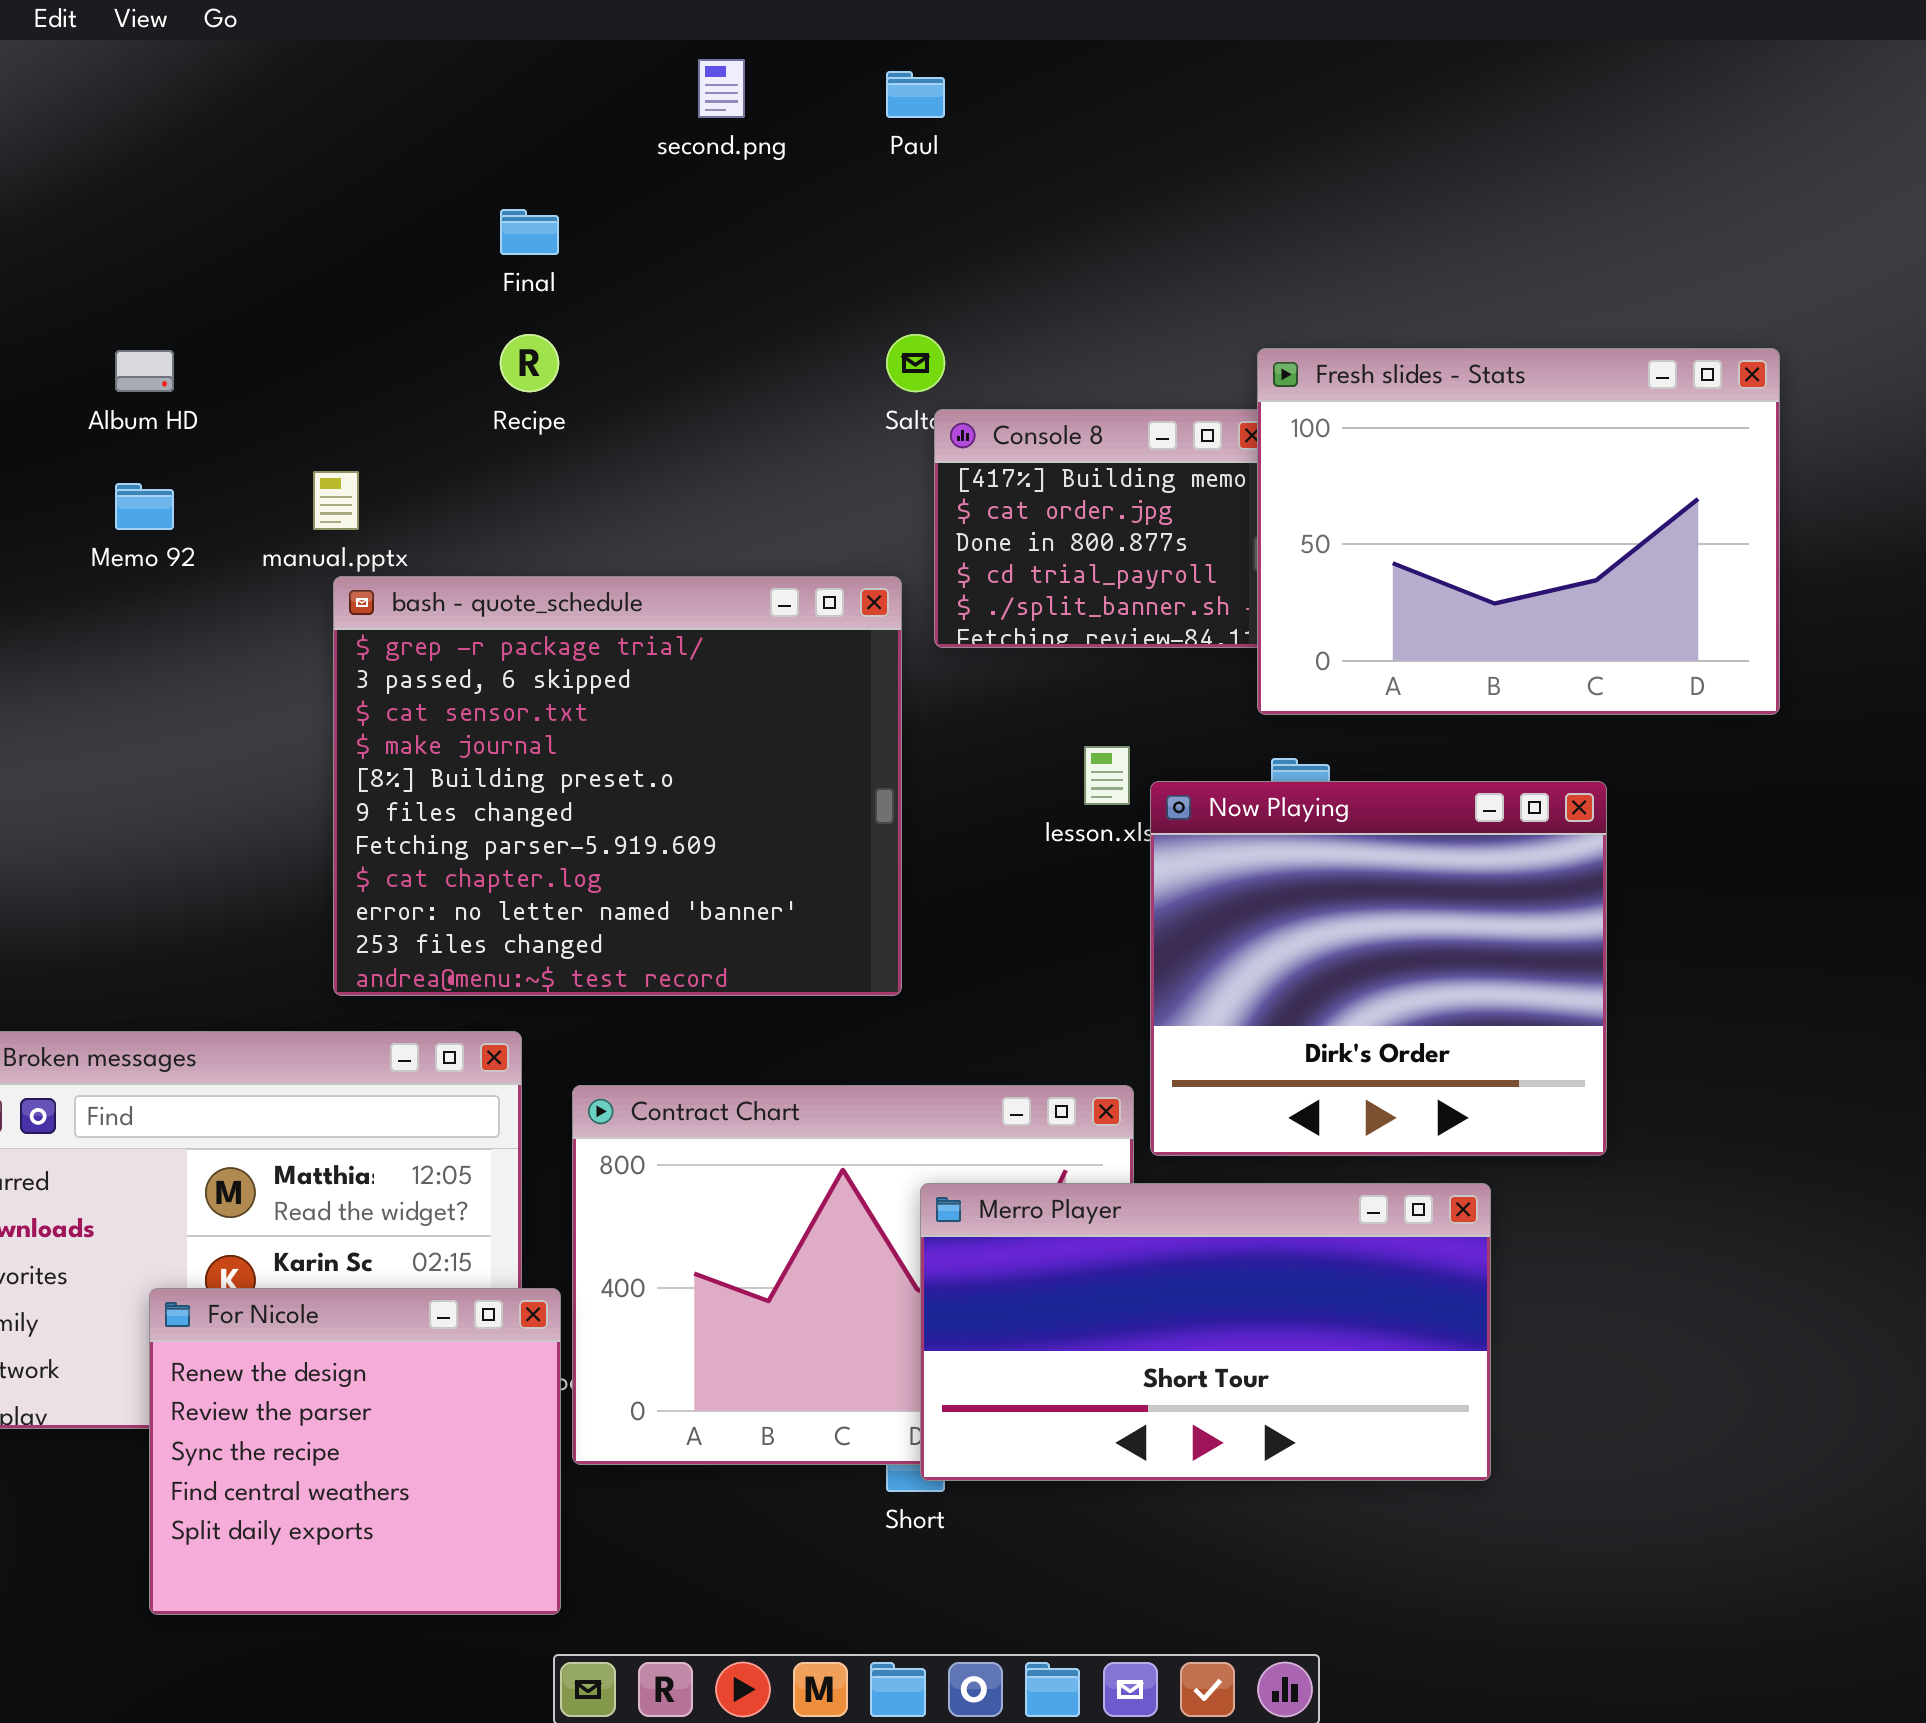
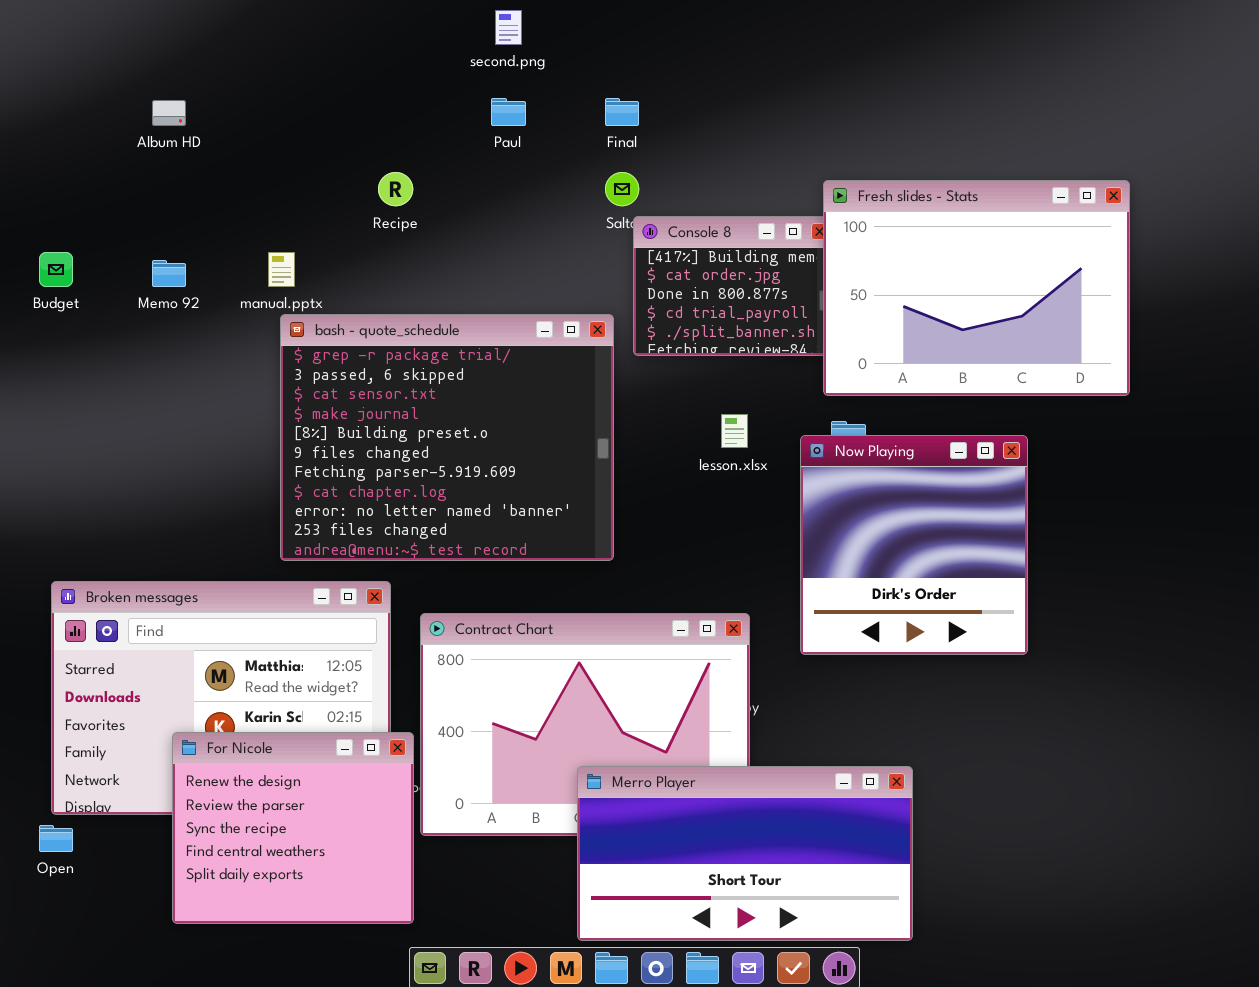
Paul: [886,71,945,118] -> [491,98,526,126], moved
Final: [500,209,559,255] -> [605,98,639,126], moved
Album HD: [115,350,174,392] -> [152,100,186,126], moved
Now Playing: [1150,781,1607,1156] -> [800,435,1028,655], resized
Merro Player: [920,1183,1491,1481] -> [577,766,913,941], moved

